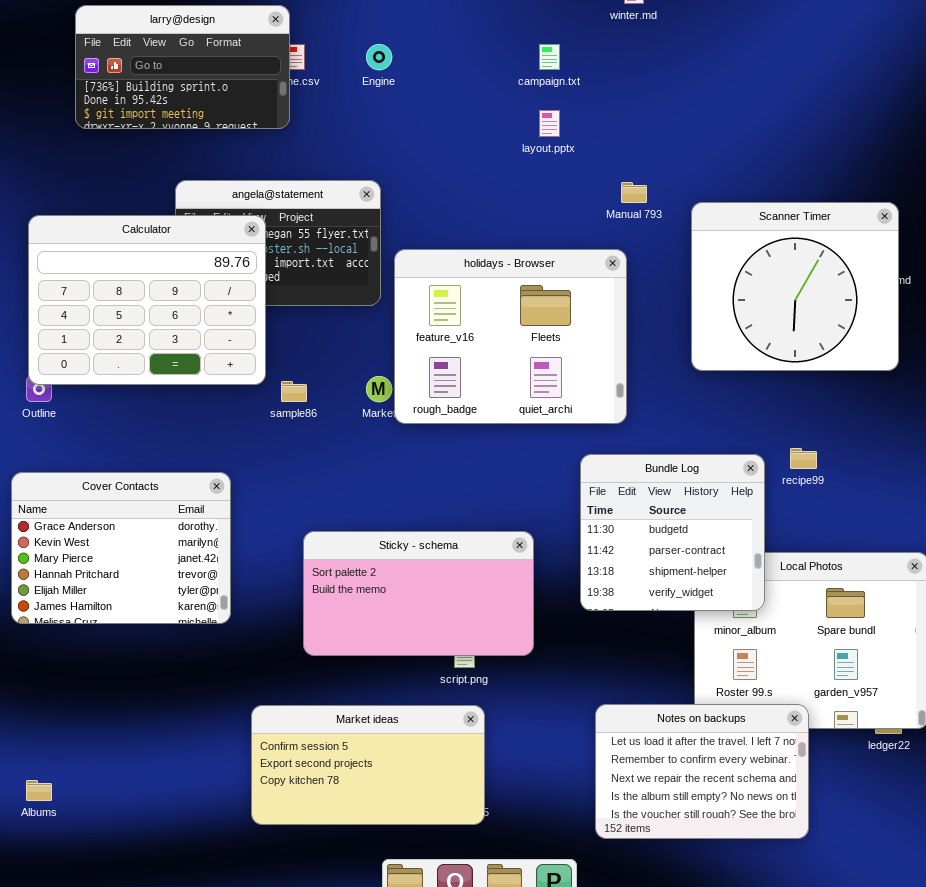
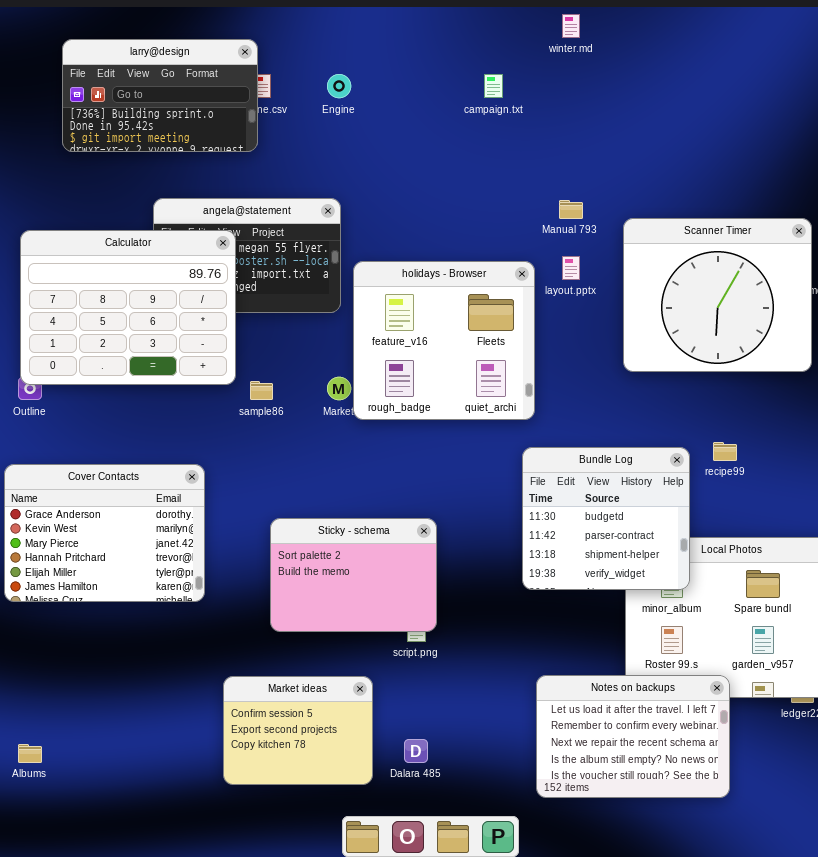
layout.pptx: [539,110,560,137] -> [562,256,580,280], moved
holidays - Browser: [394,249,627,424] -> [353,261,535,420], resized
Sticky - schema: [303,531,534,656] -> [270,518,437,632], resized
Market ideas: [251,705,485,825] -> [223,676,373,785], resized

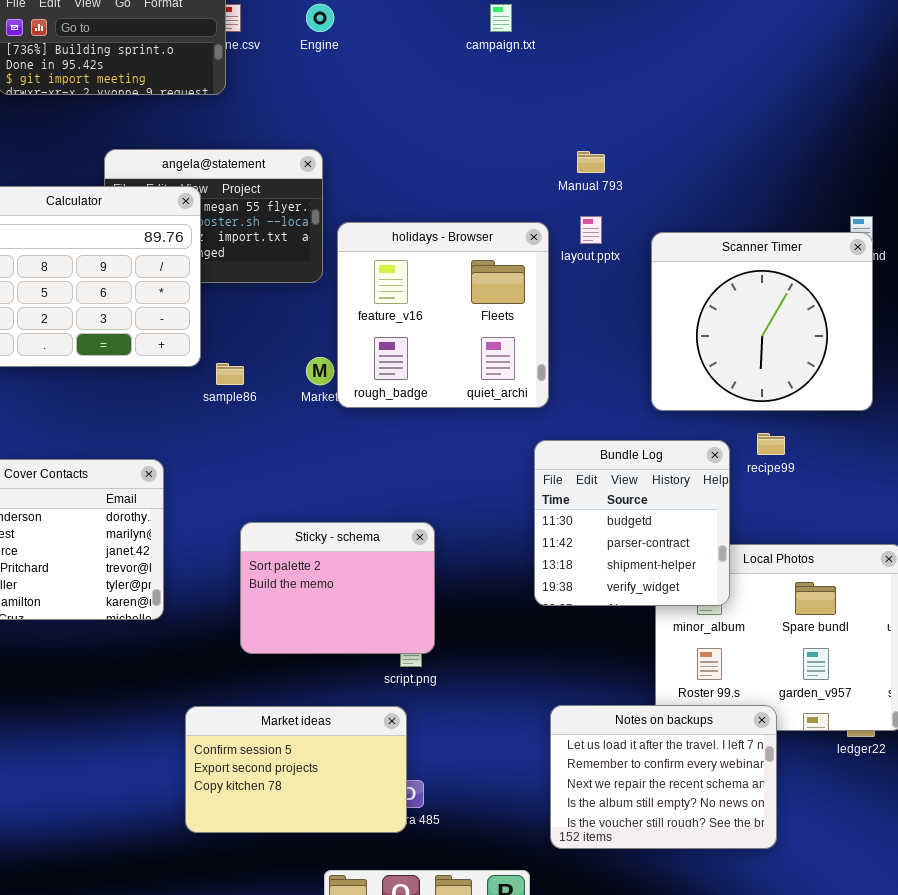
Scanner Timer: [623,218,812,372] -> [651,232,873,411], moved
Market ideas: [223,676,373,785] -> [185,706,407,833], resized

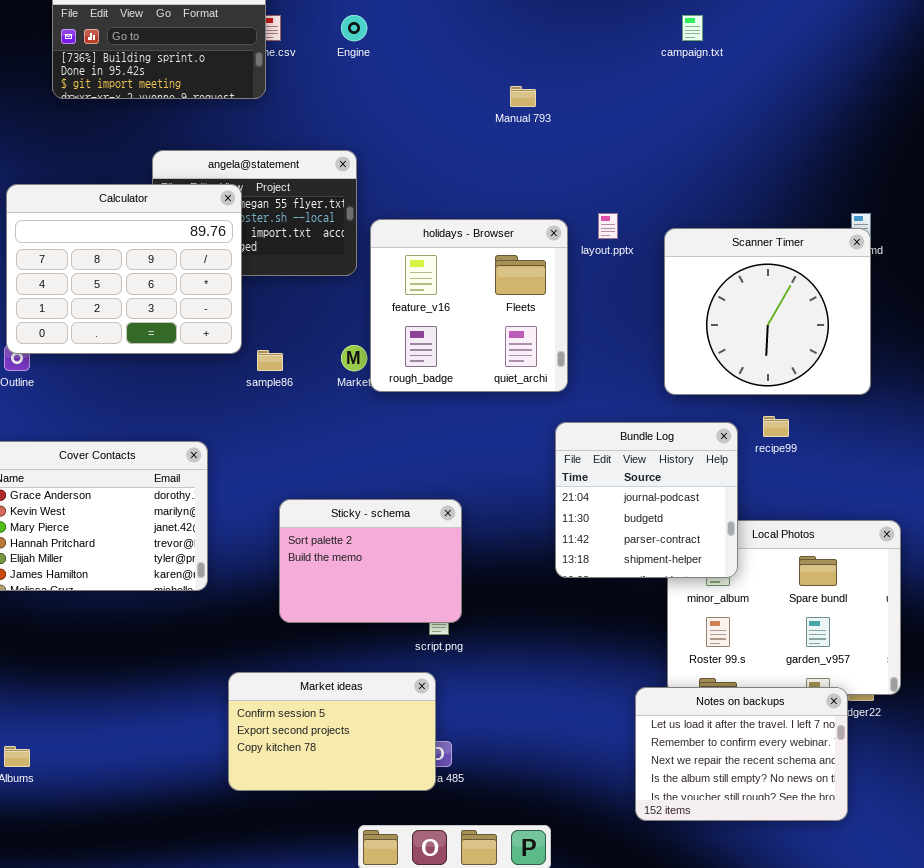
campaign.txt: [490,4,512,32] -> [682,15,703,41], moved
Manual 793: [577,151,605,173] -> [510,86,536,107], moved
Bundle Log: [534,440,730,606] -> [555,422,738,578], scrolled up 1 row
Notes on backups: [550,705,777,849] -> [635,687,848,821], moved

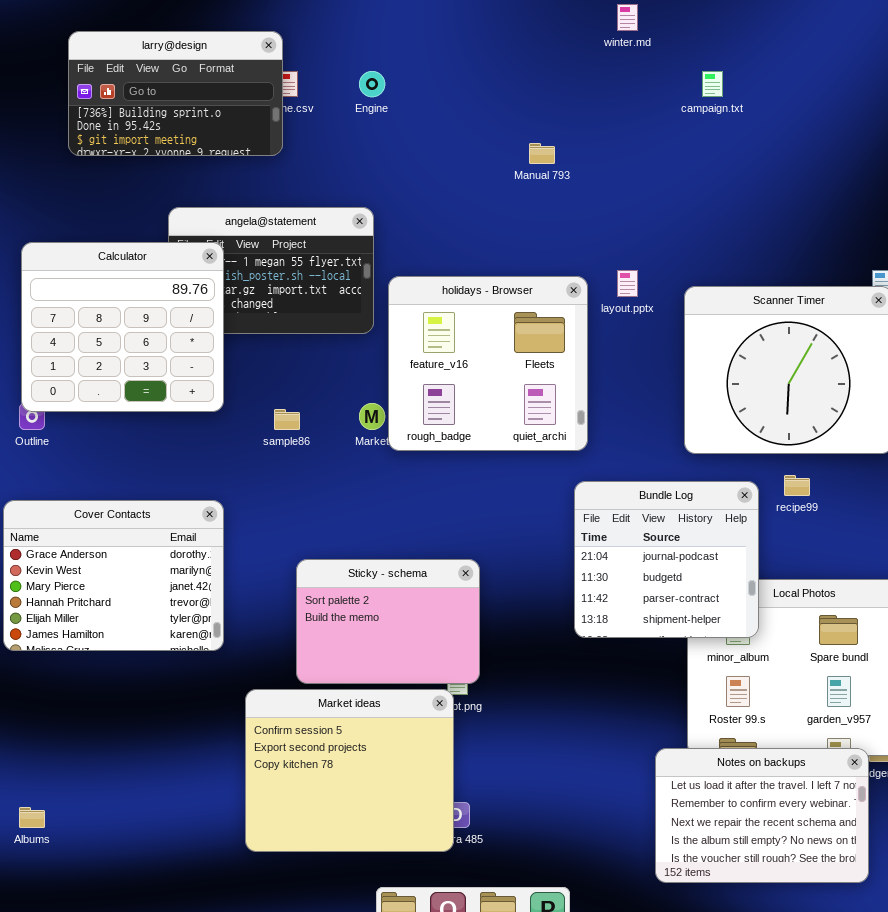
Calculator: [6,184,242,354] -> [21,242,224,412], resized
Market ideas: [228,672,436,791] -> [245,689,454,852], resized

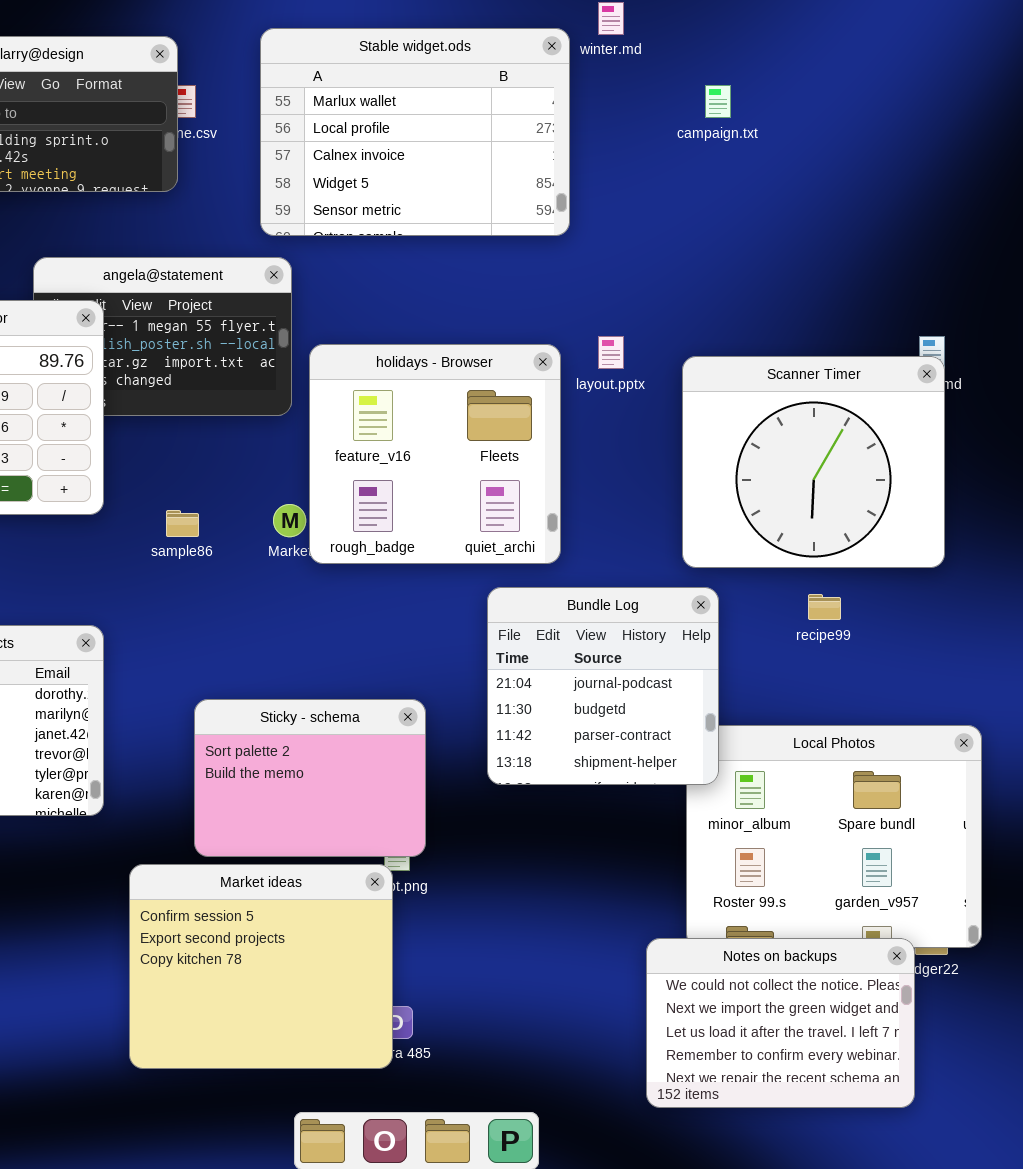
Stable widget.ods: none -> [260,28,570,236], opened
Bundle Log: [574,481,759,638] -> [487,587,719,785], moved
Notes on backups: [655,748,869,883] -> [646,938,915,1108], scrolled up 2 rows

